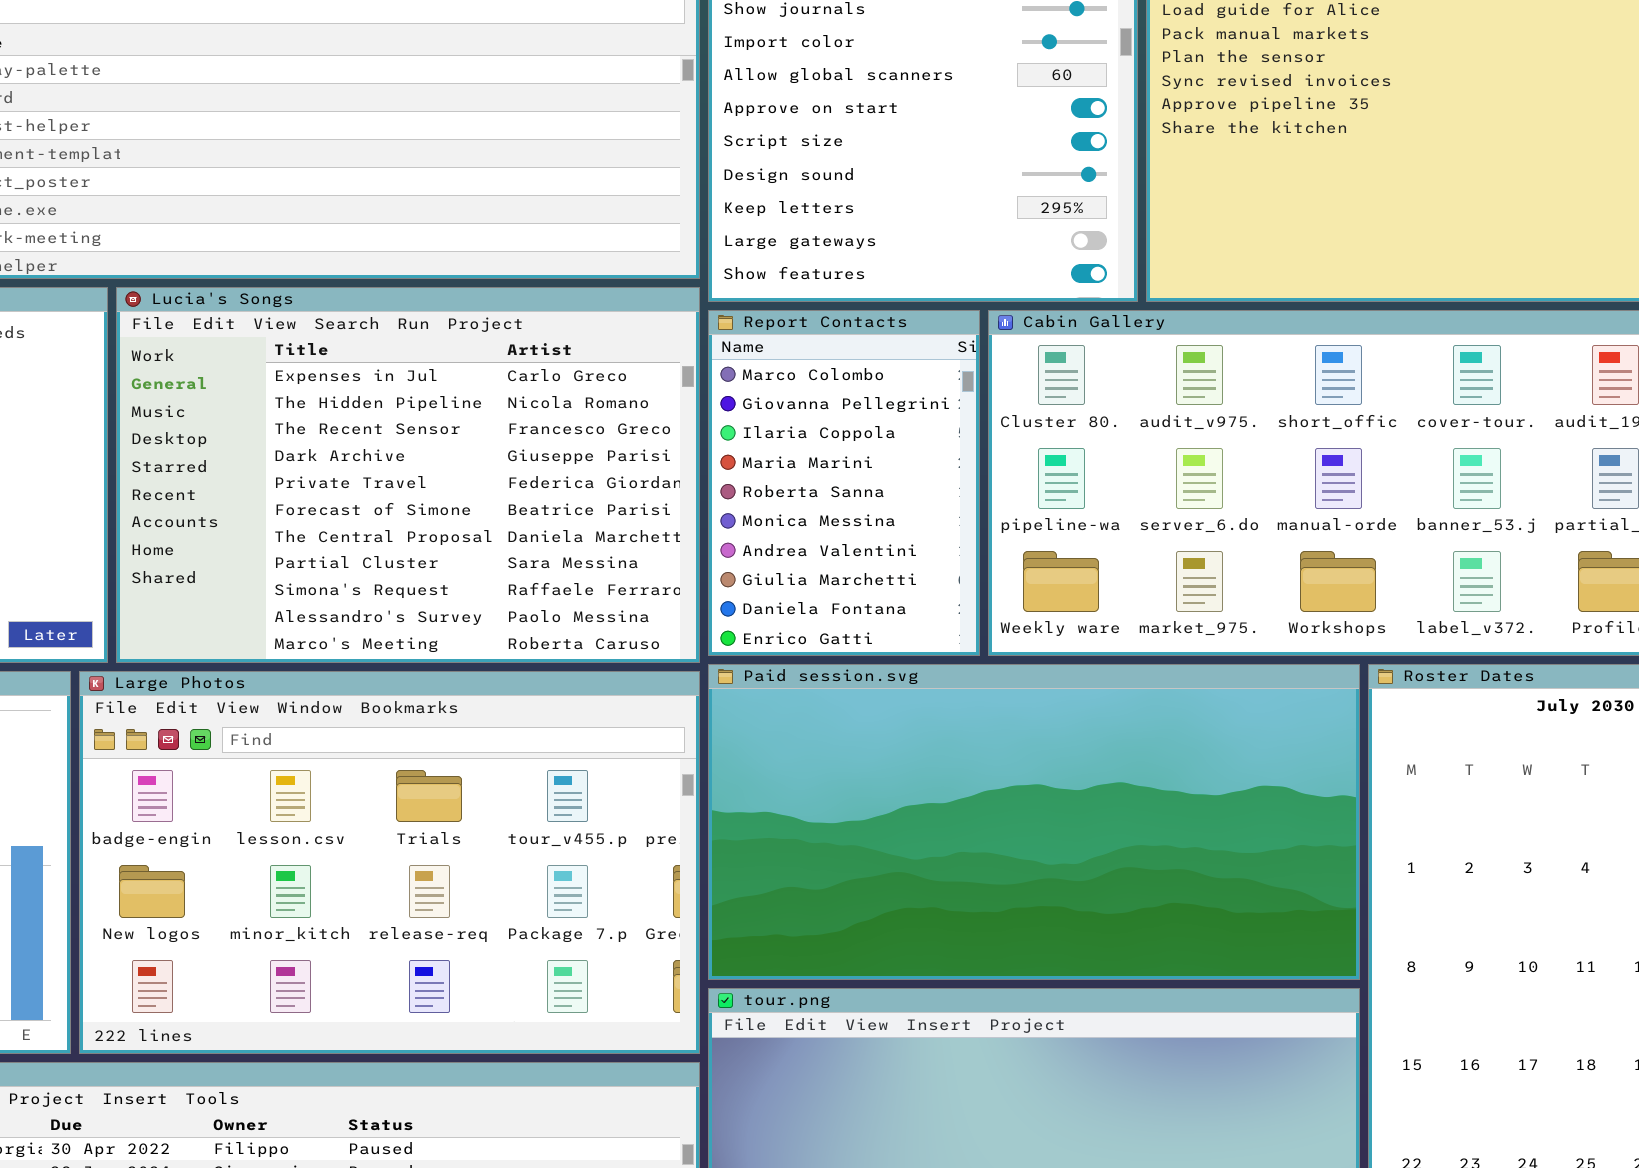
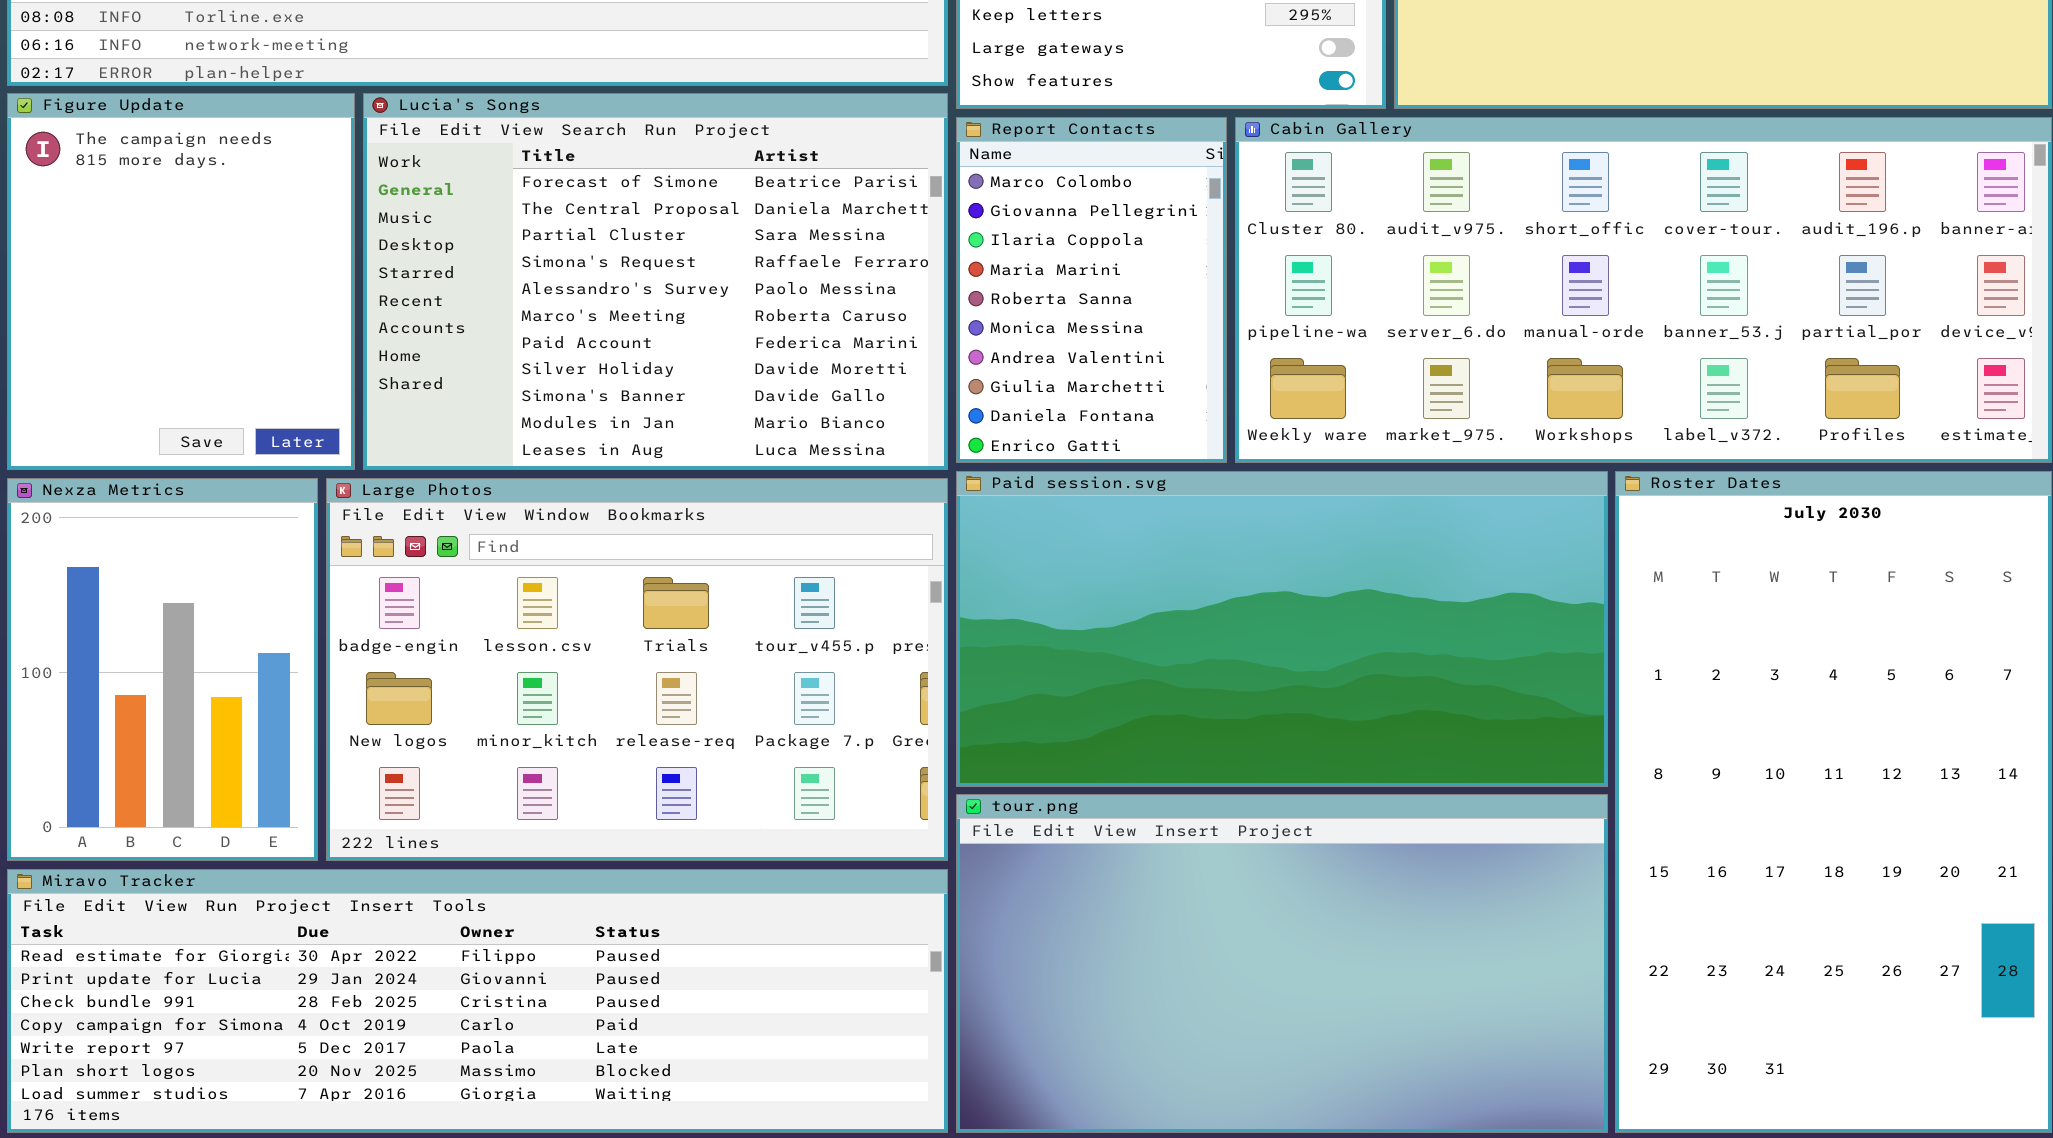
Lucia's Songs: [116,287,700,663] -> [363,93,948,470], scrolled down 5 rows

